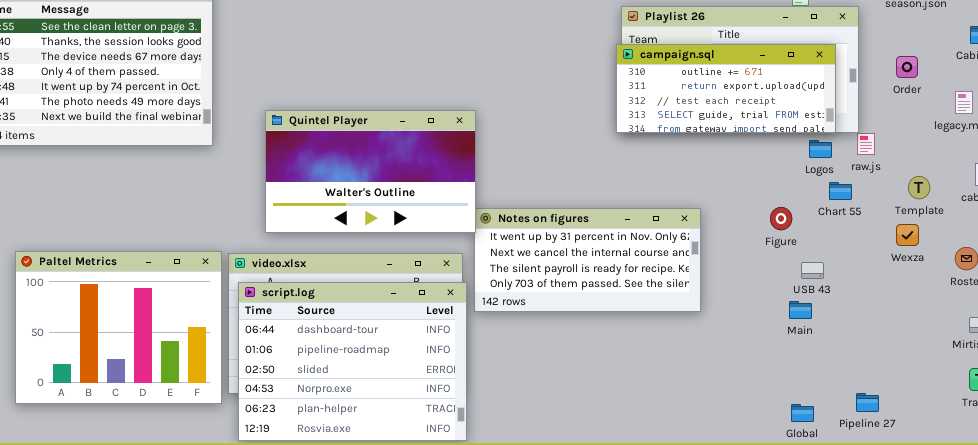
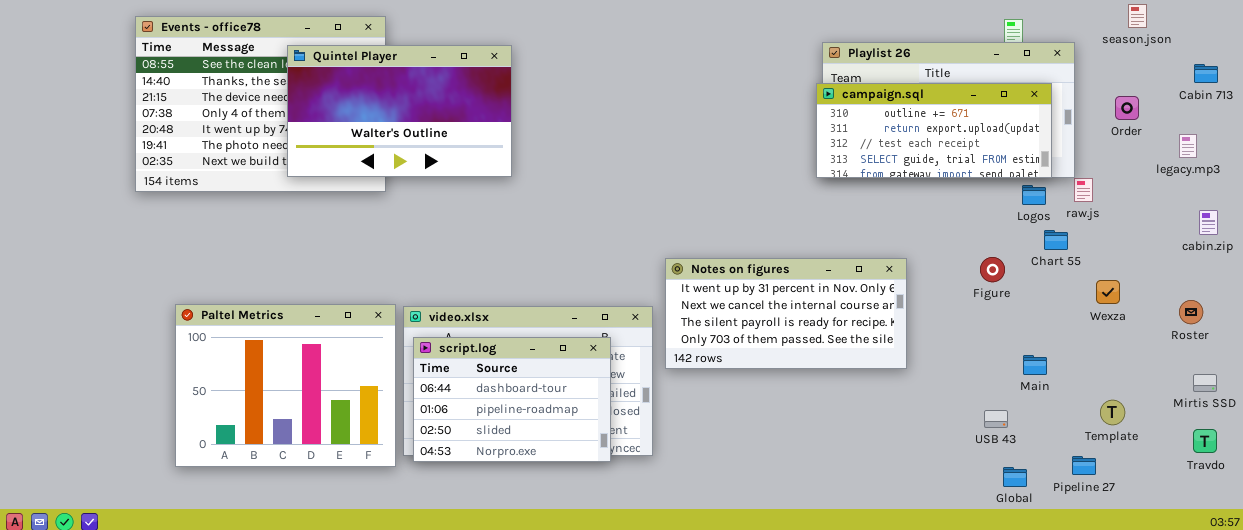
Quintel Player: [265,110,476,233] -> [287,45,512,177], moved
Template: [908,176,930,199] -> [1100,400,1125,425], moved
Wexza: [896,224,919,246] -> [1096,280,1120,304], moved
USB 43: [801,262,824,279] -> [984,410,1008,428], moved
script.log: [238,282,467,441] -> [413,337,611,462], resized
Main: [789,301,812,319] -> [1023,355,1047,375], moved

